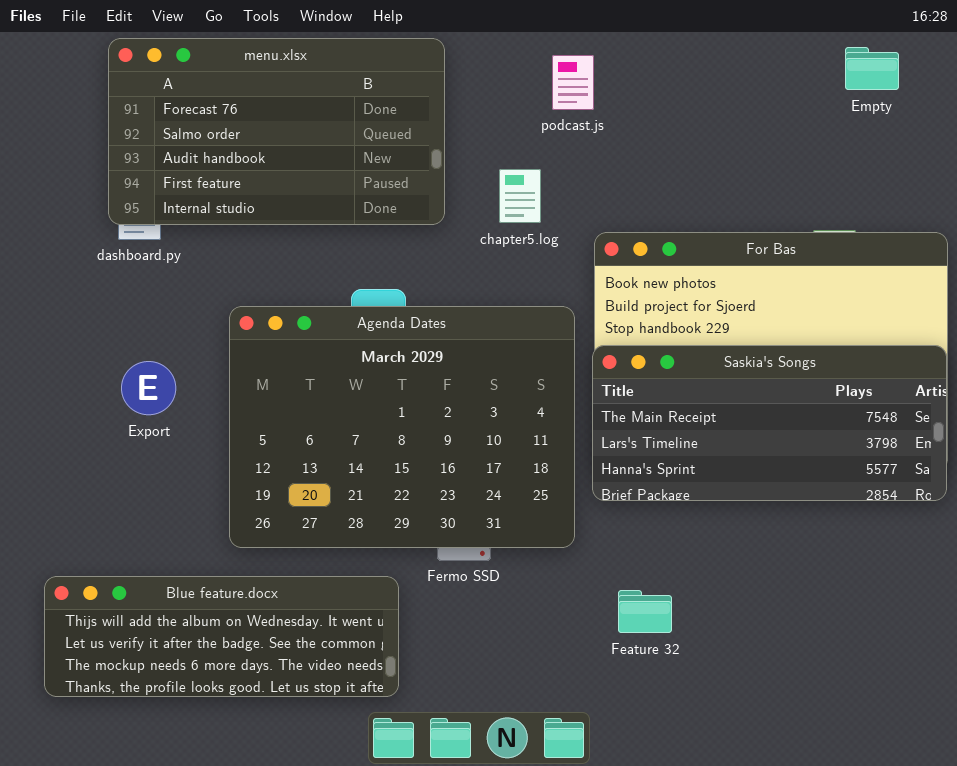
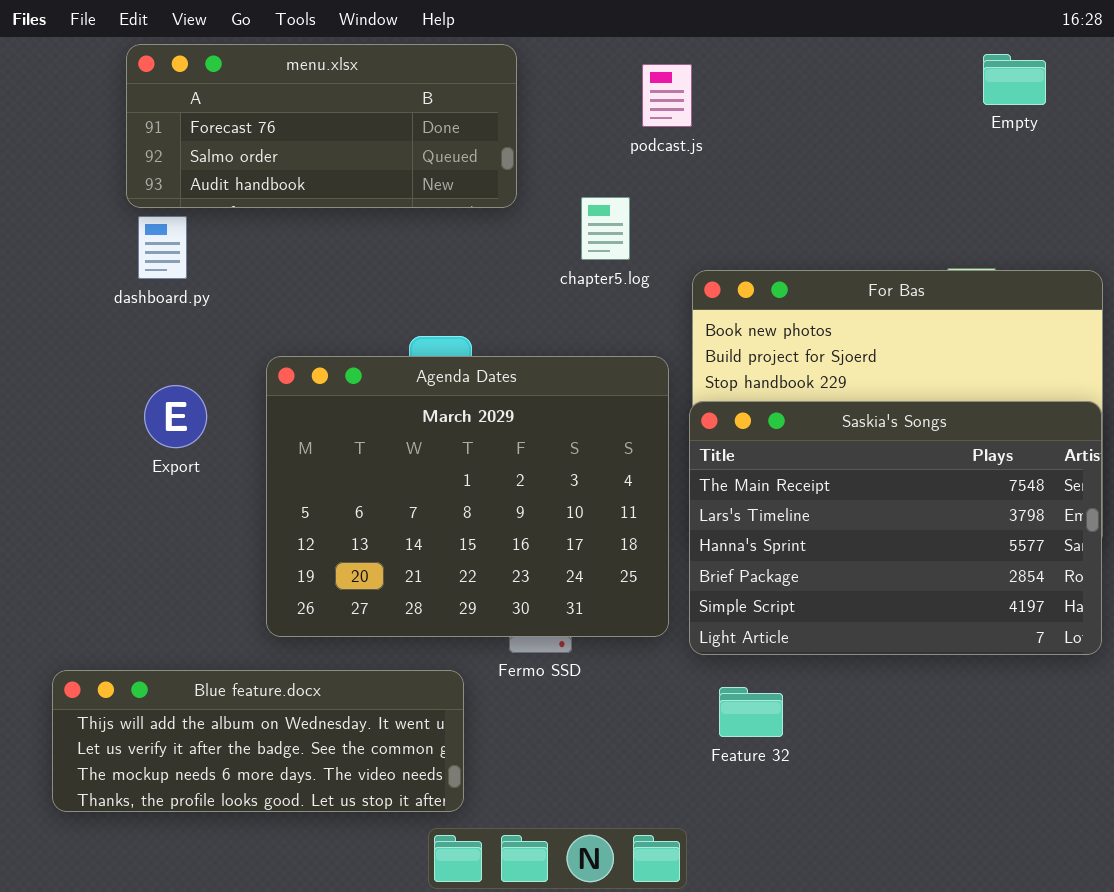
menu.xlsx: [108,38,445,225] -> [126,44,517,208], resized
Saskia's Songs: [592,345,947,501] -> [689,401,1102,655], resized
Export: [121,361,176,415] -> [144,385,207,448], moved

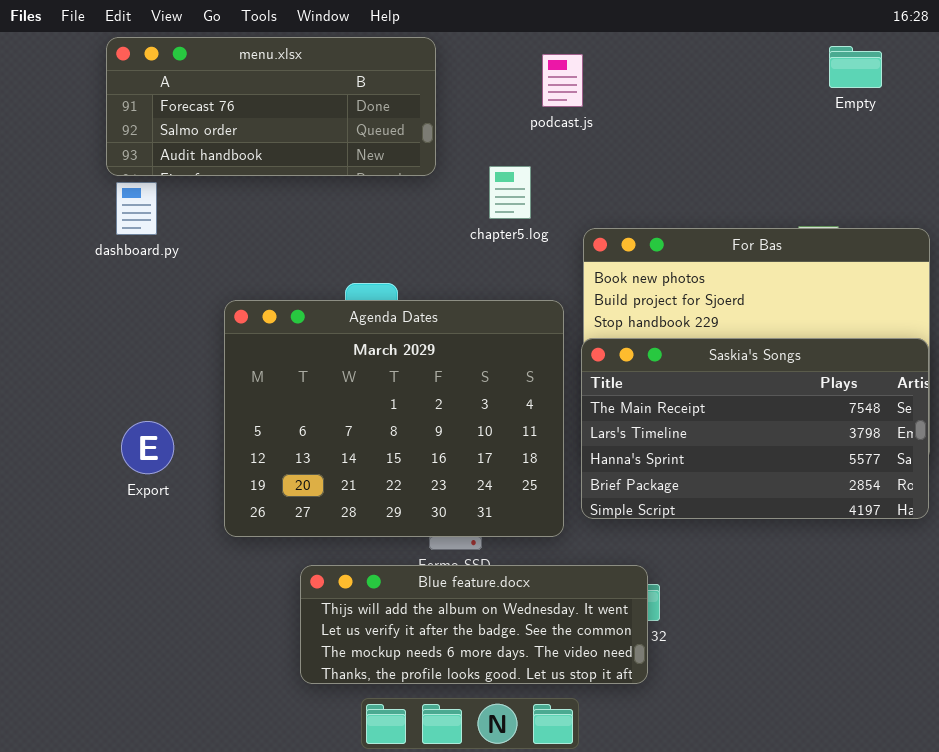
Export: [144,385,207,448] -> [121,421,174,474], moved
Saskia's Songs: [689,401,1102,655] -> [581,338,929,519], resized
Blue feature.docx: [52,670,464,812] -> [300,565,648,684], moved

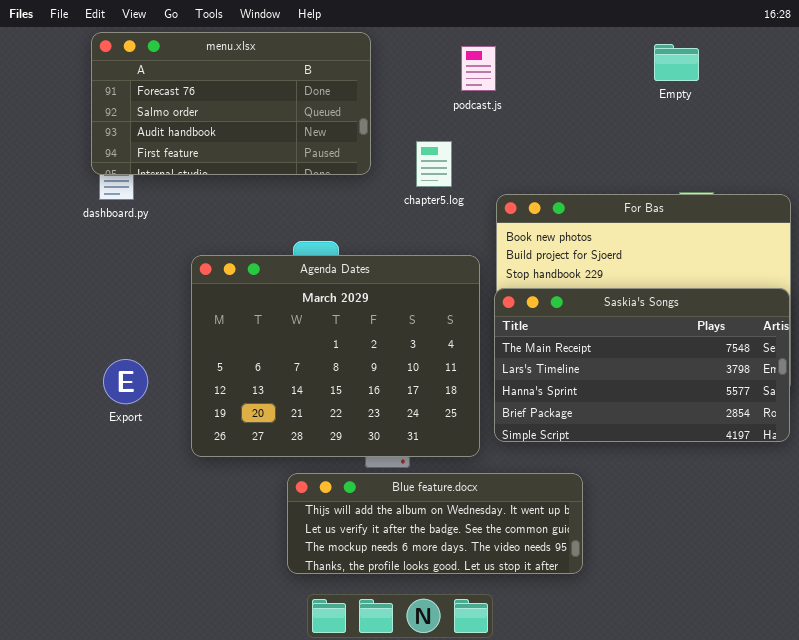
menu.xlsx: [106,37,436,176] -> [91,32,371,175], resized
Empty: [829,46,882,88] -> [654,44,699,81], moved
Blue feature.docx: [300,565,648,684] -> [287,473,583,574], moved

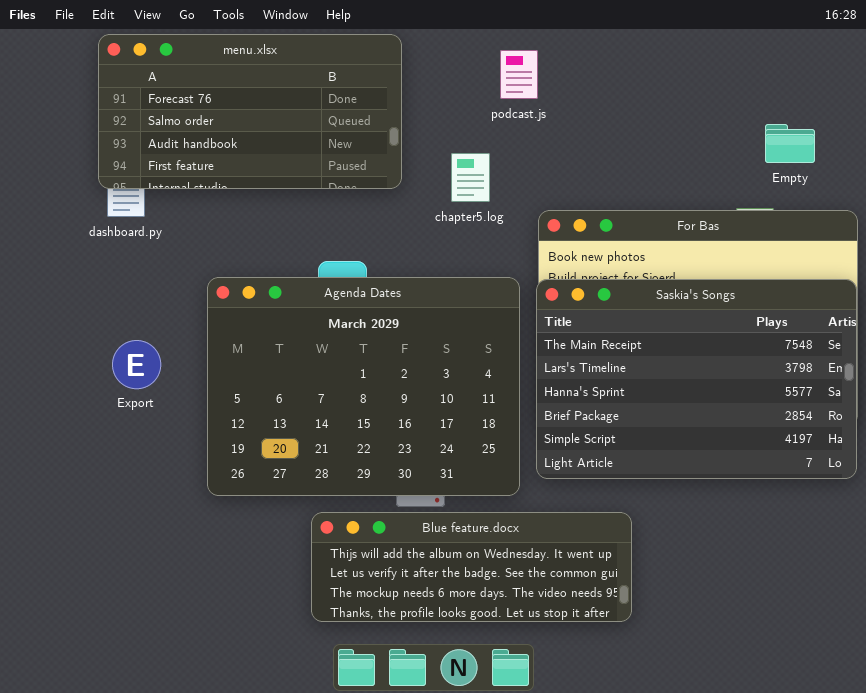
Empty: [654,44,699,81] -> [765,124,815,163], moved
Saskia's Songs: [494,288,790,442] -> [536,279,857,479], resized
Export: [103,359,148,404] -> [112,340,161,389], moved

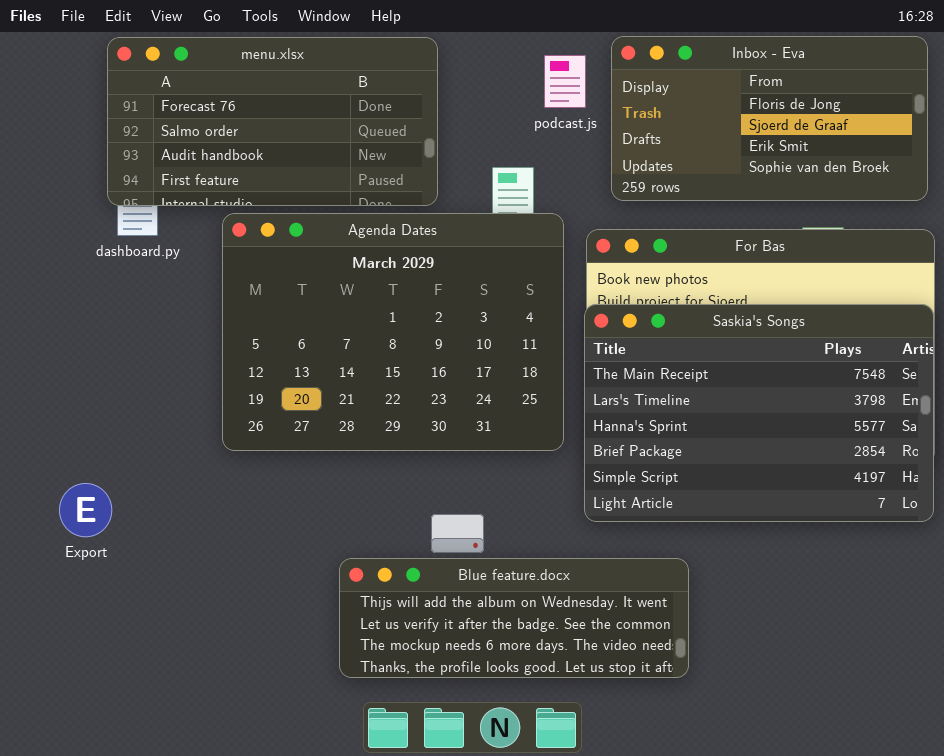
Inbox - Eva: none -> [611,36,928,201], opened
Agenda Dates: [207,277,520,496] -> [222,213,564,451], moved
Export: [112,340,161,389] -> [59,483,112,537], moved

